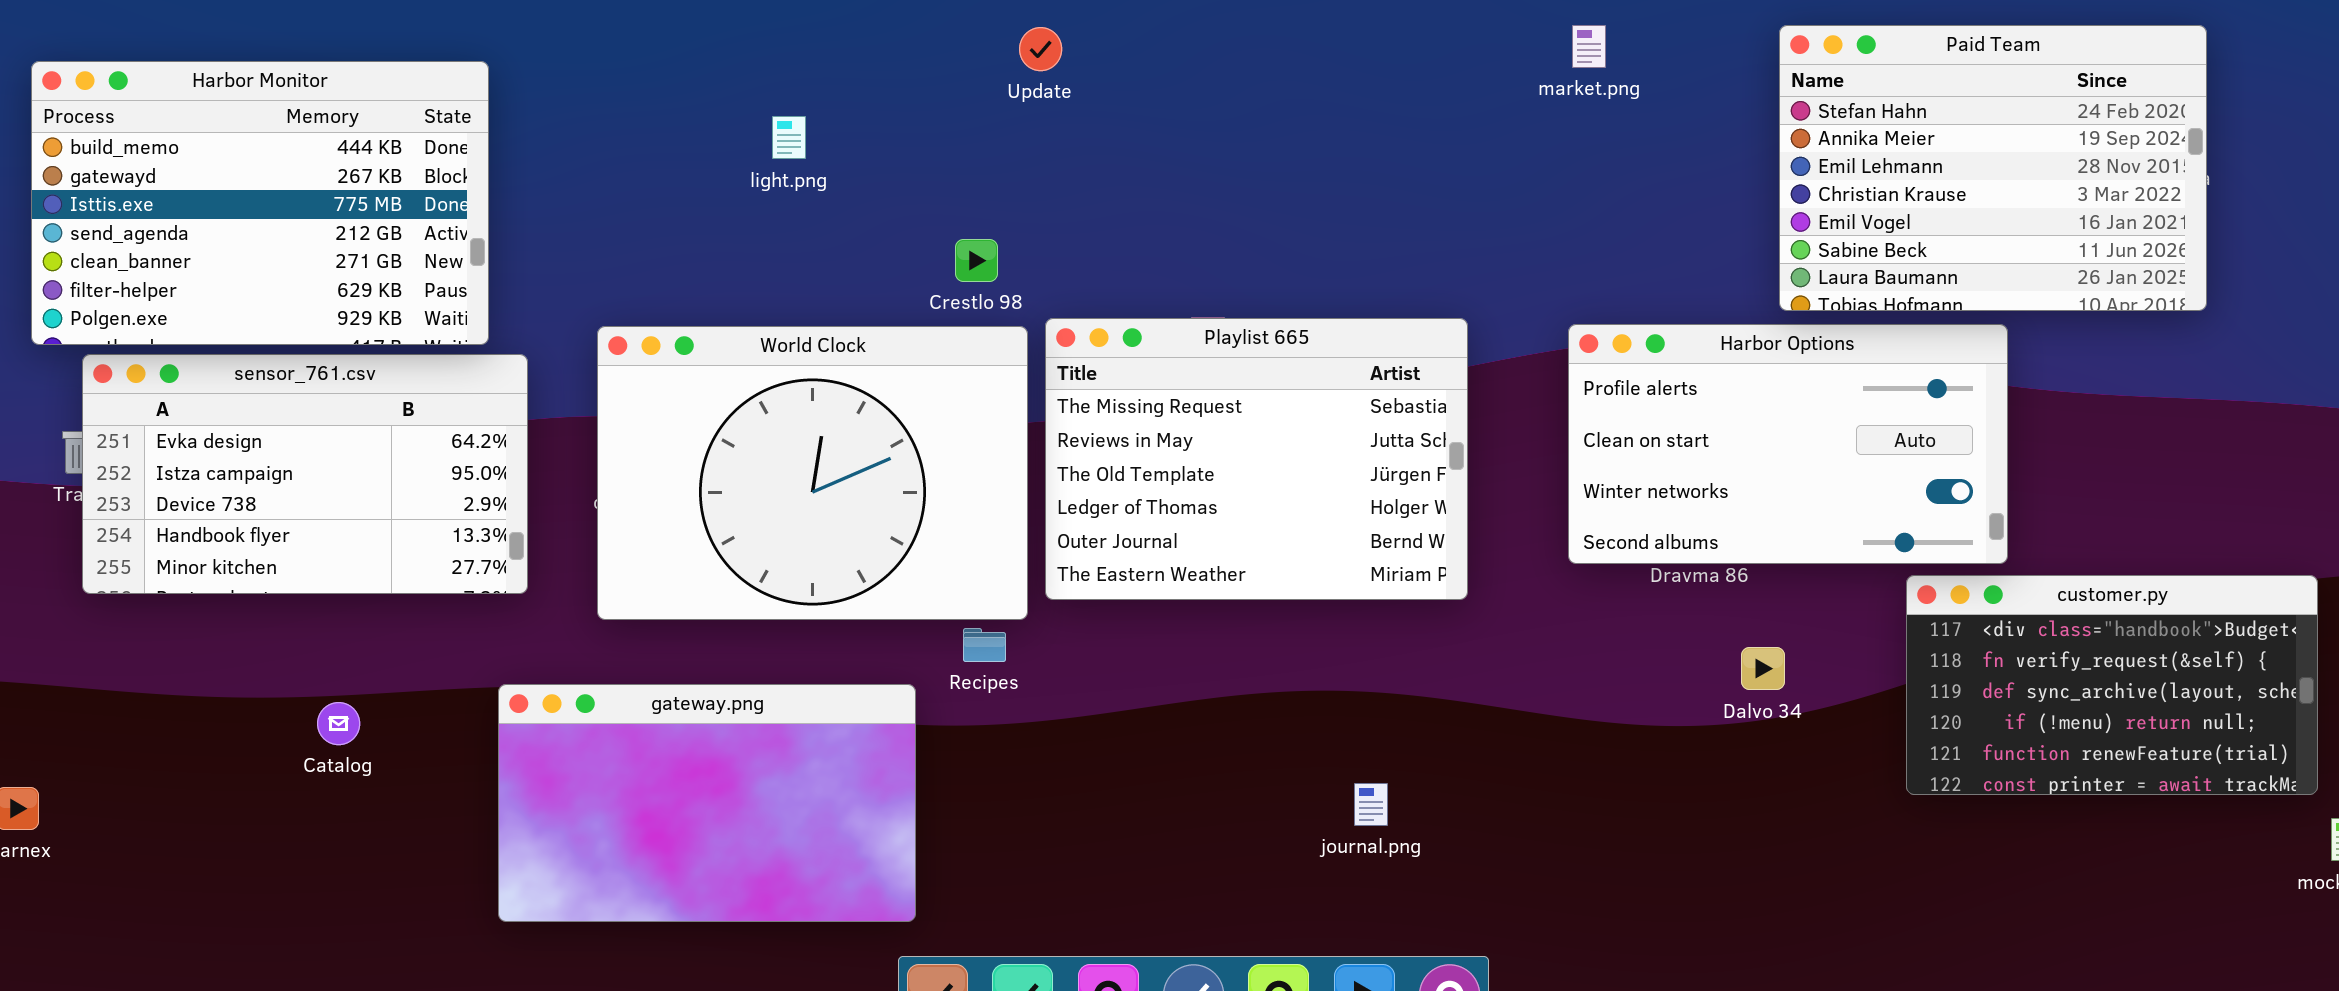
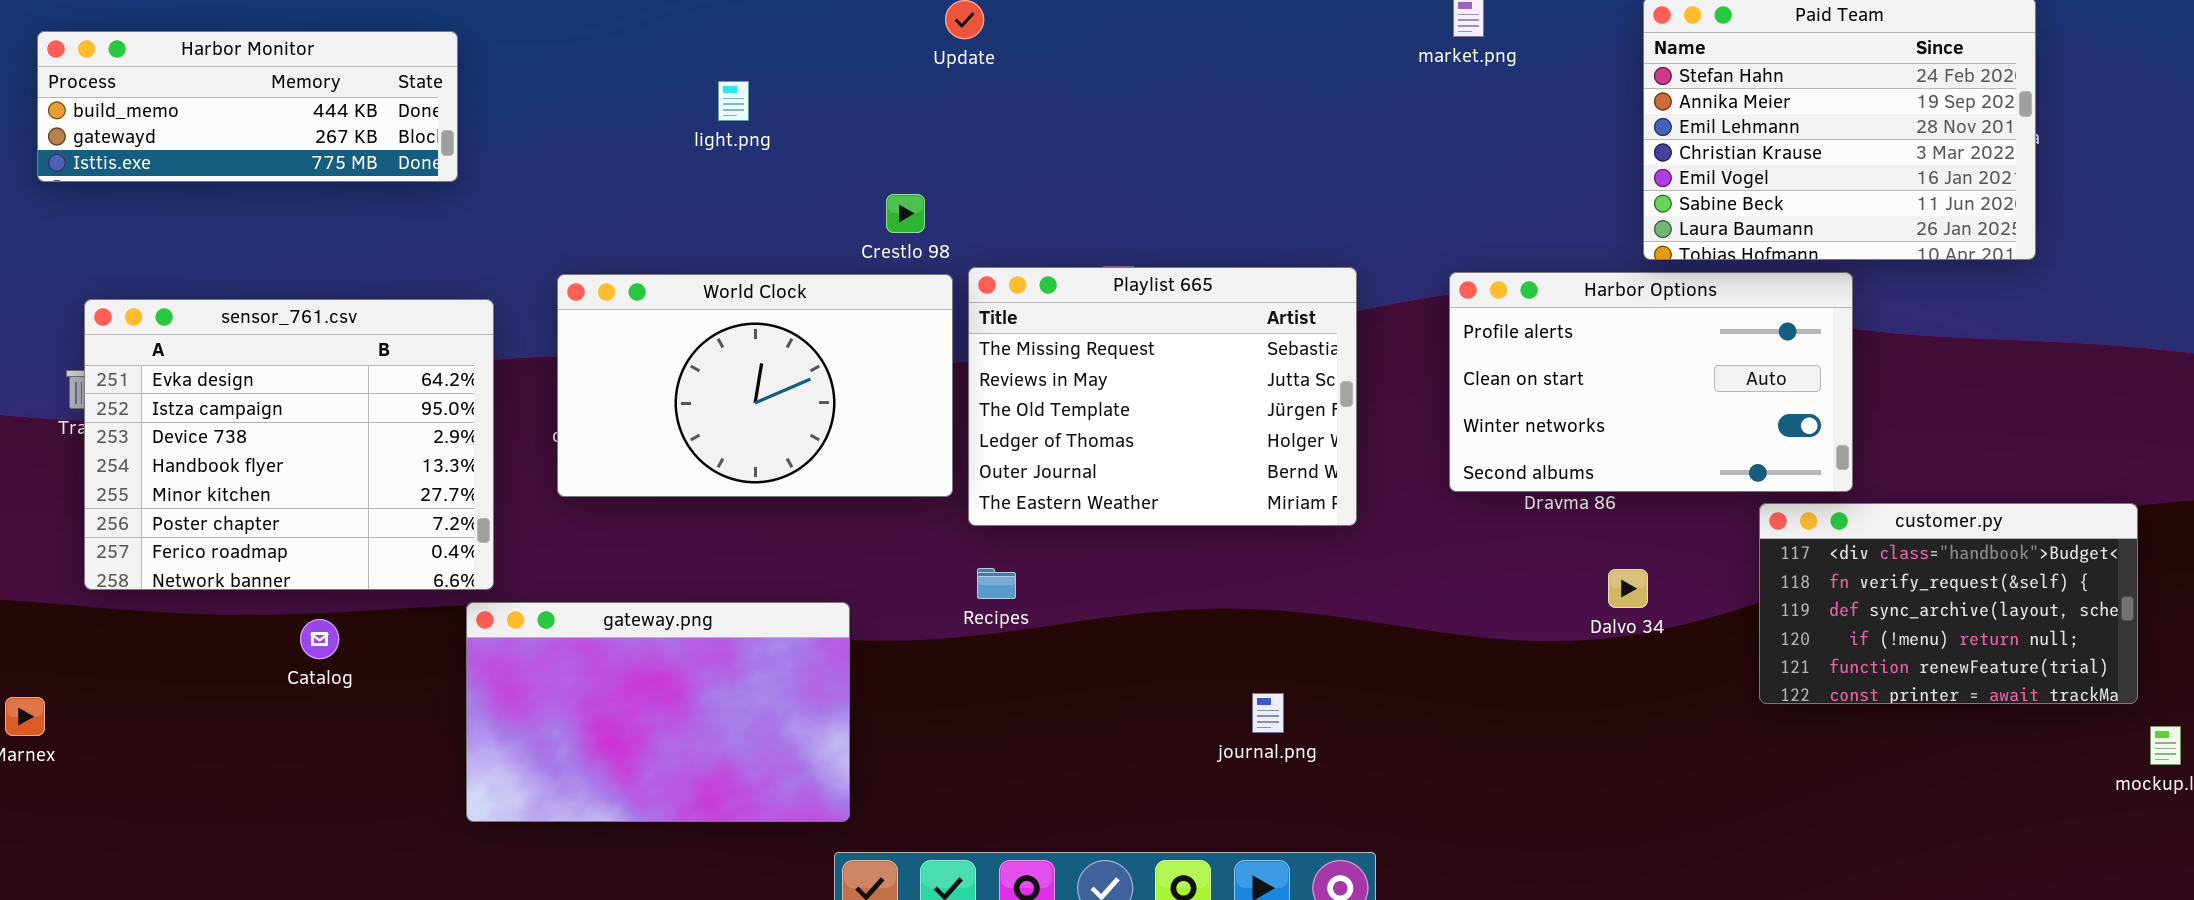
Harbor Monitor: [31,61,489,345] -> [37,31,458,182], resized
World Clock: [597,326,1028,620] -> [557,274,953,497], resized
sensor_761.csv: [82,354,528,594] -> [84,299,494,590], resized
Recipes: [963,628,1006,662] -> [977,568,1016,599], moved

